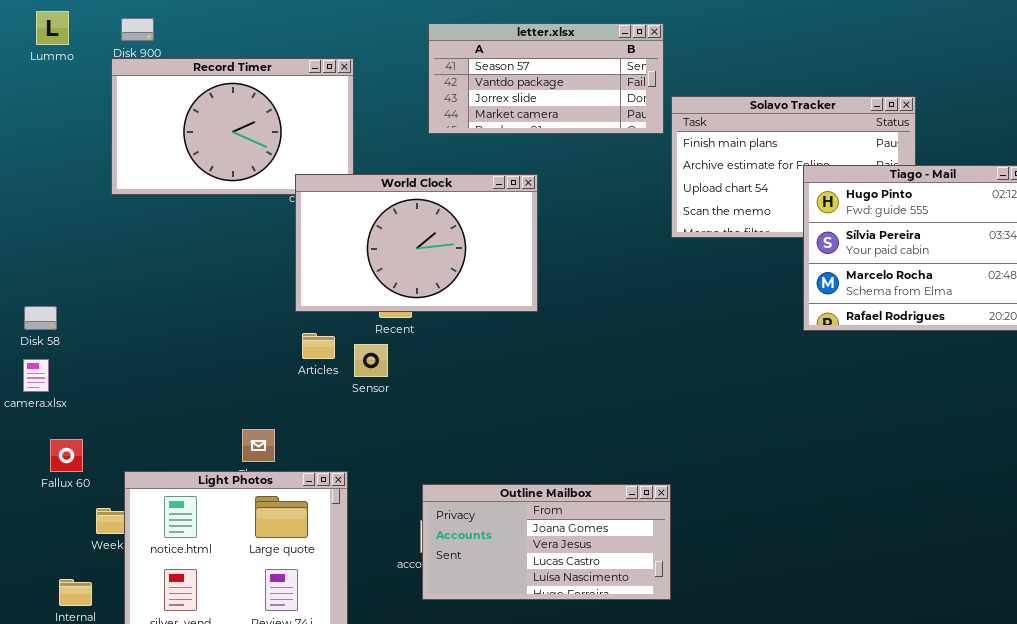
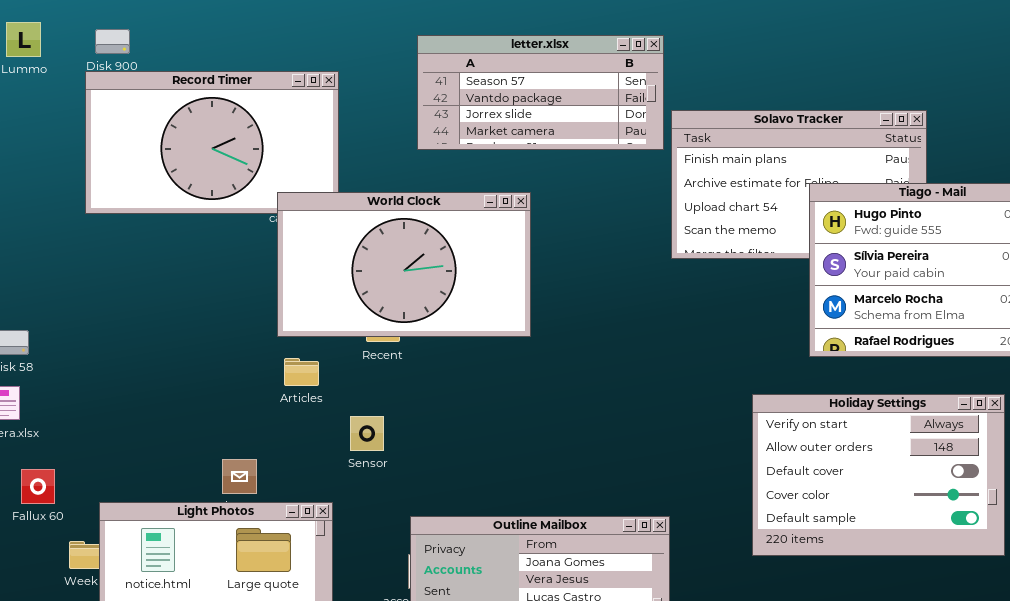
Sensor: [354,344,388,377] -> [350,416,384,451], moved
Holiday Settings: none -> [752,394,1005,556], opened

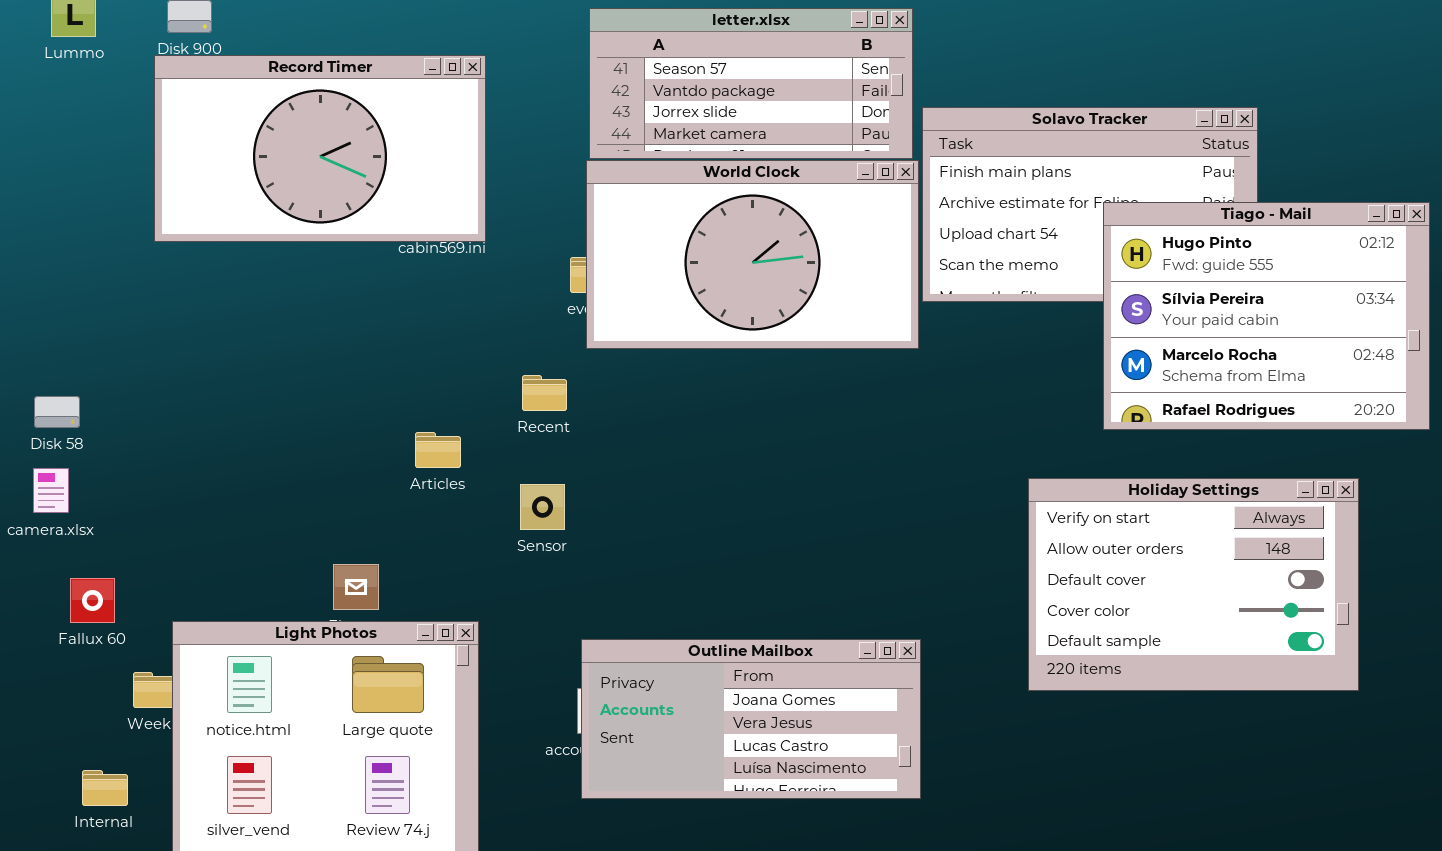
World Clock: [277,192,531,337] -> [586,160,919,349], moved
Sensor: [350,416,384,451] -> [520,484,565,530], moved

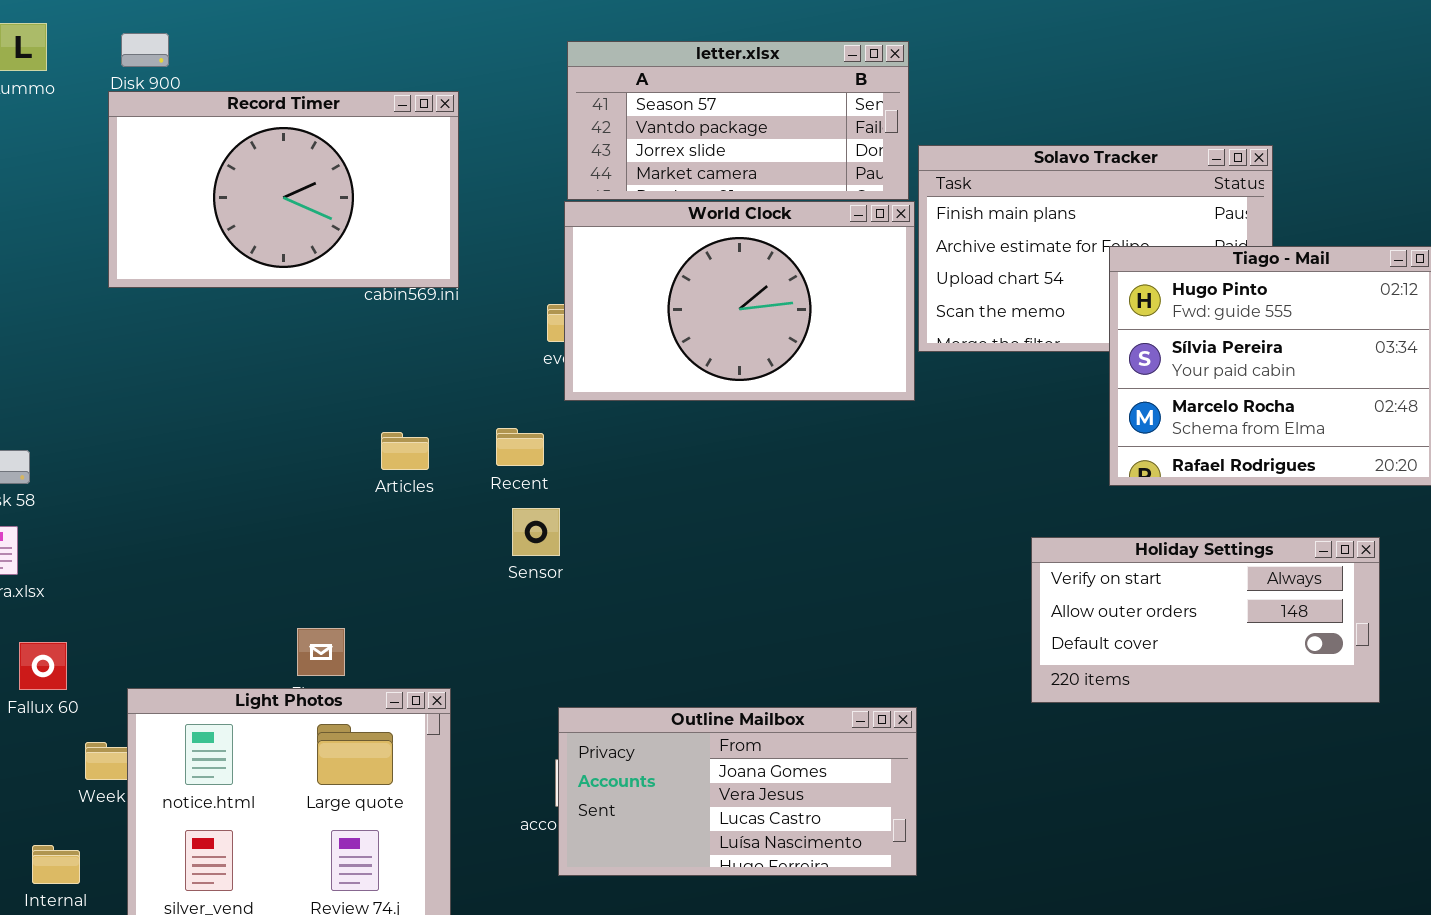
Articles: [415,432,461,468] -> [381,432,429,470], moved
Holiday Settings: [1028,478,1359,691] -> [1031,537,1380,703], resized
Sensor: [520,484,565,530] -> [512,508,560,556], moved

